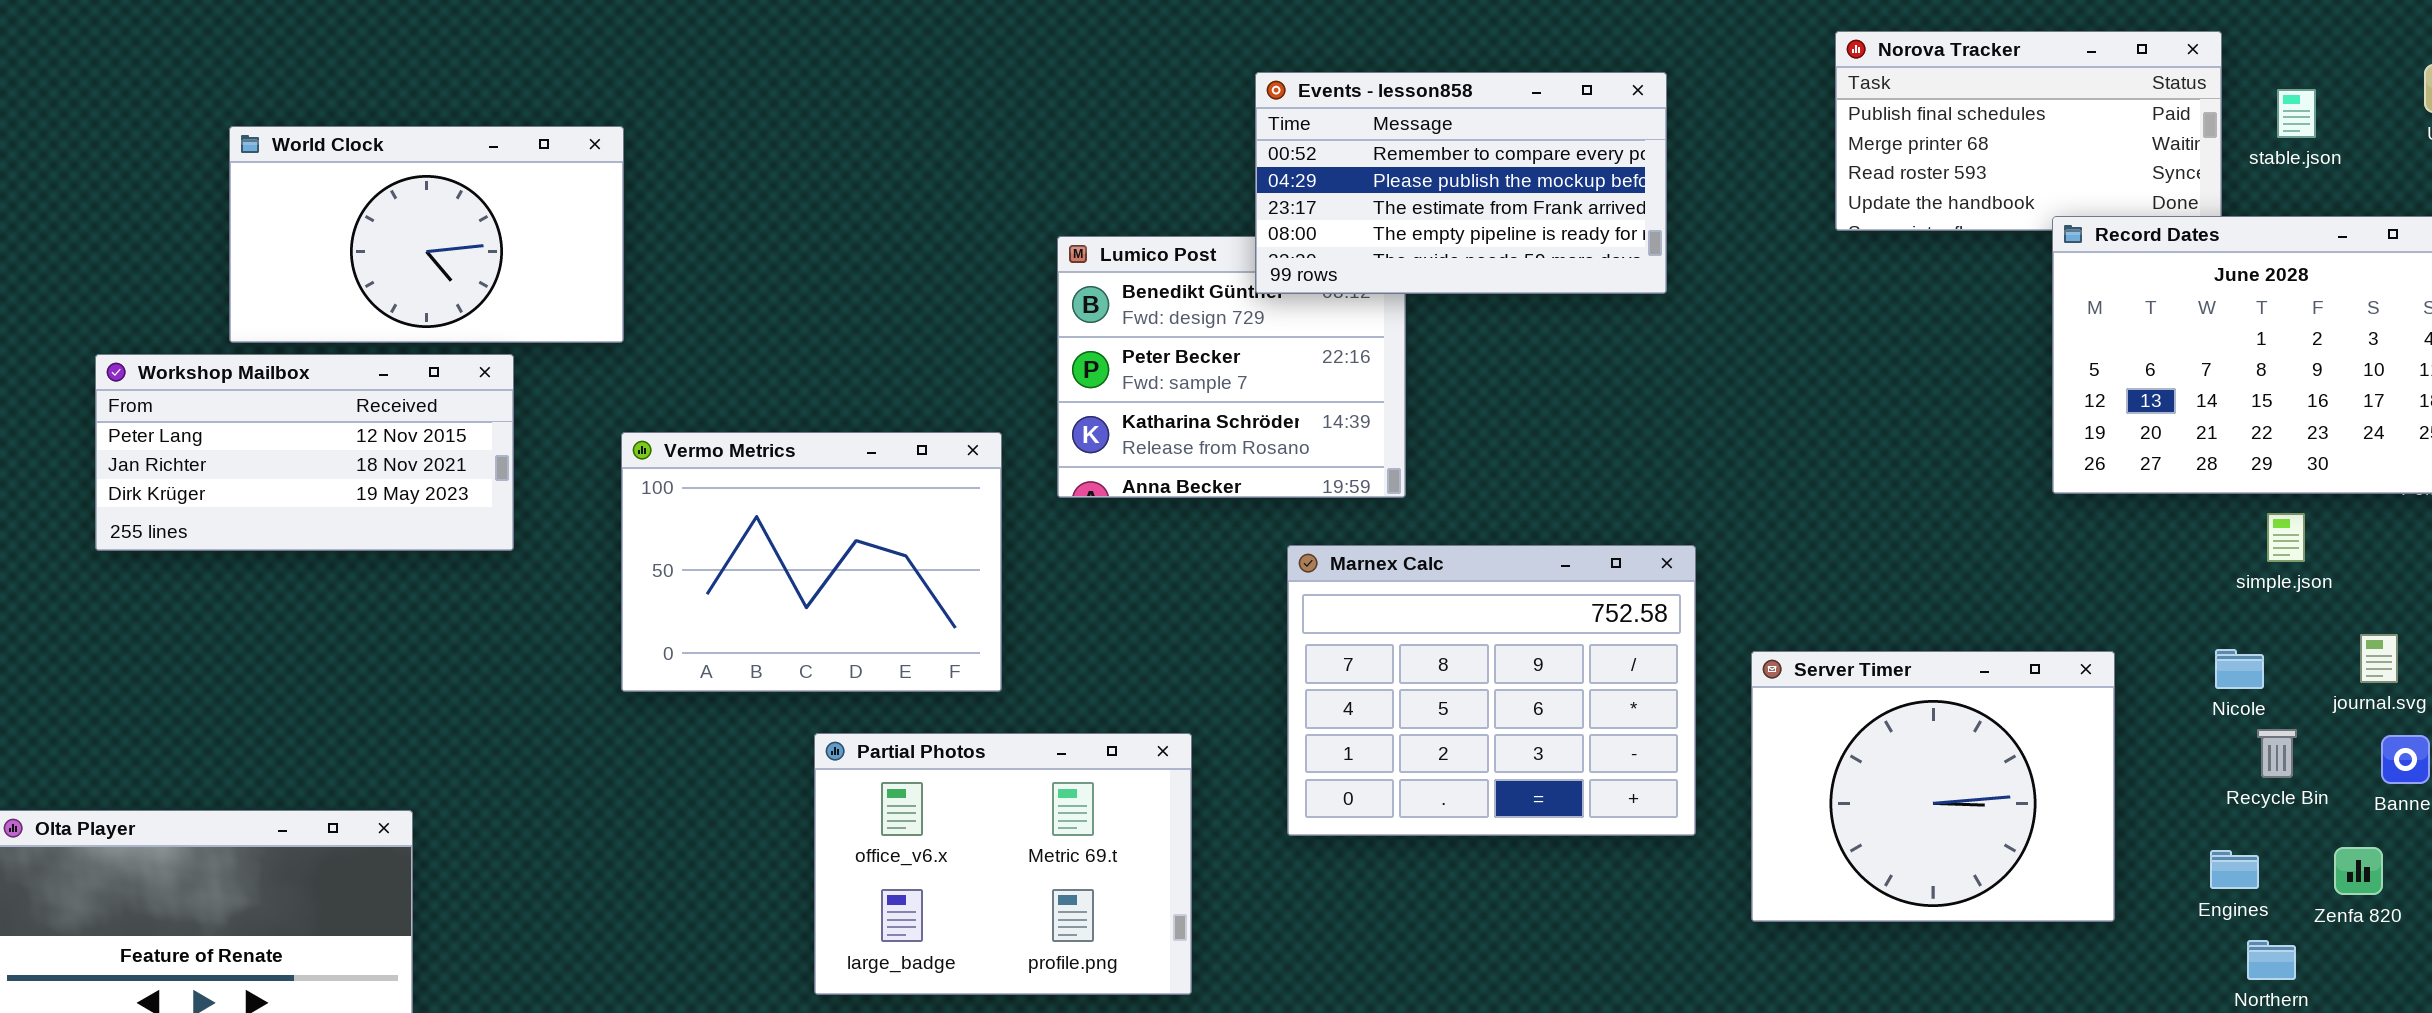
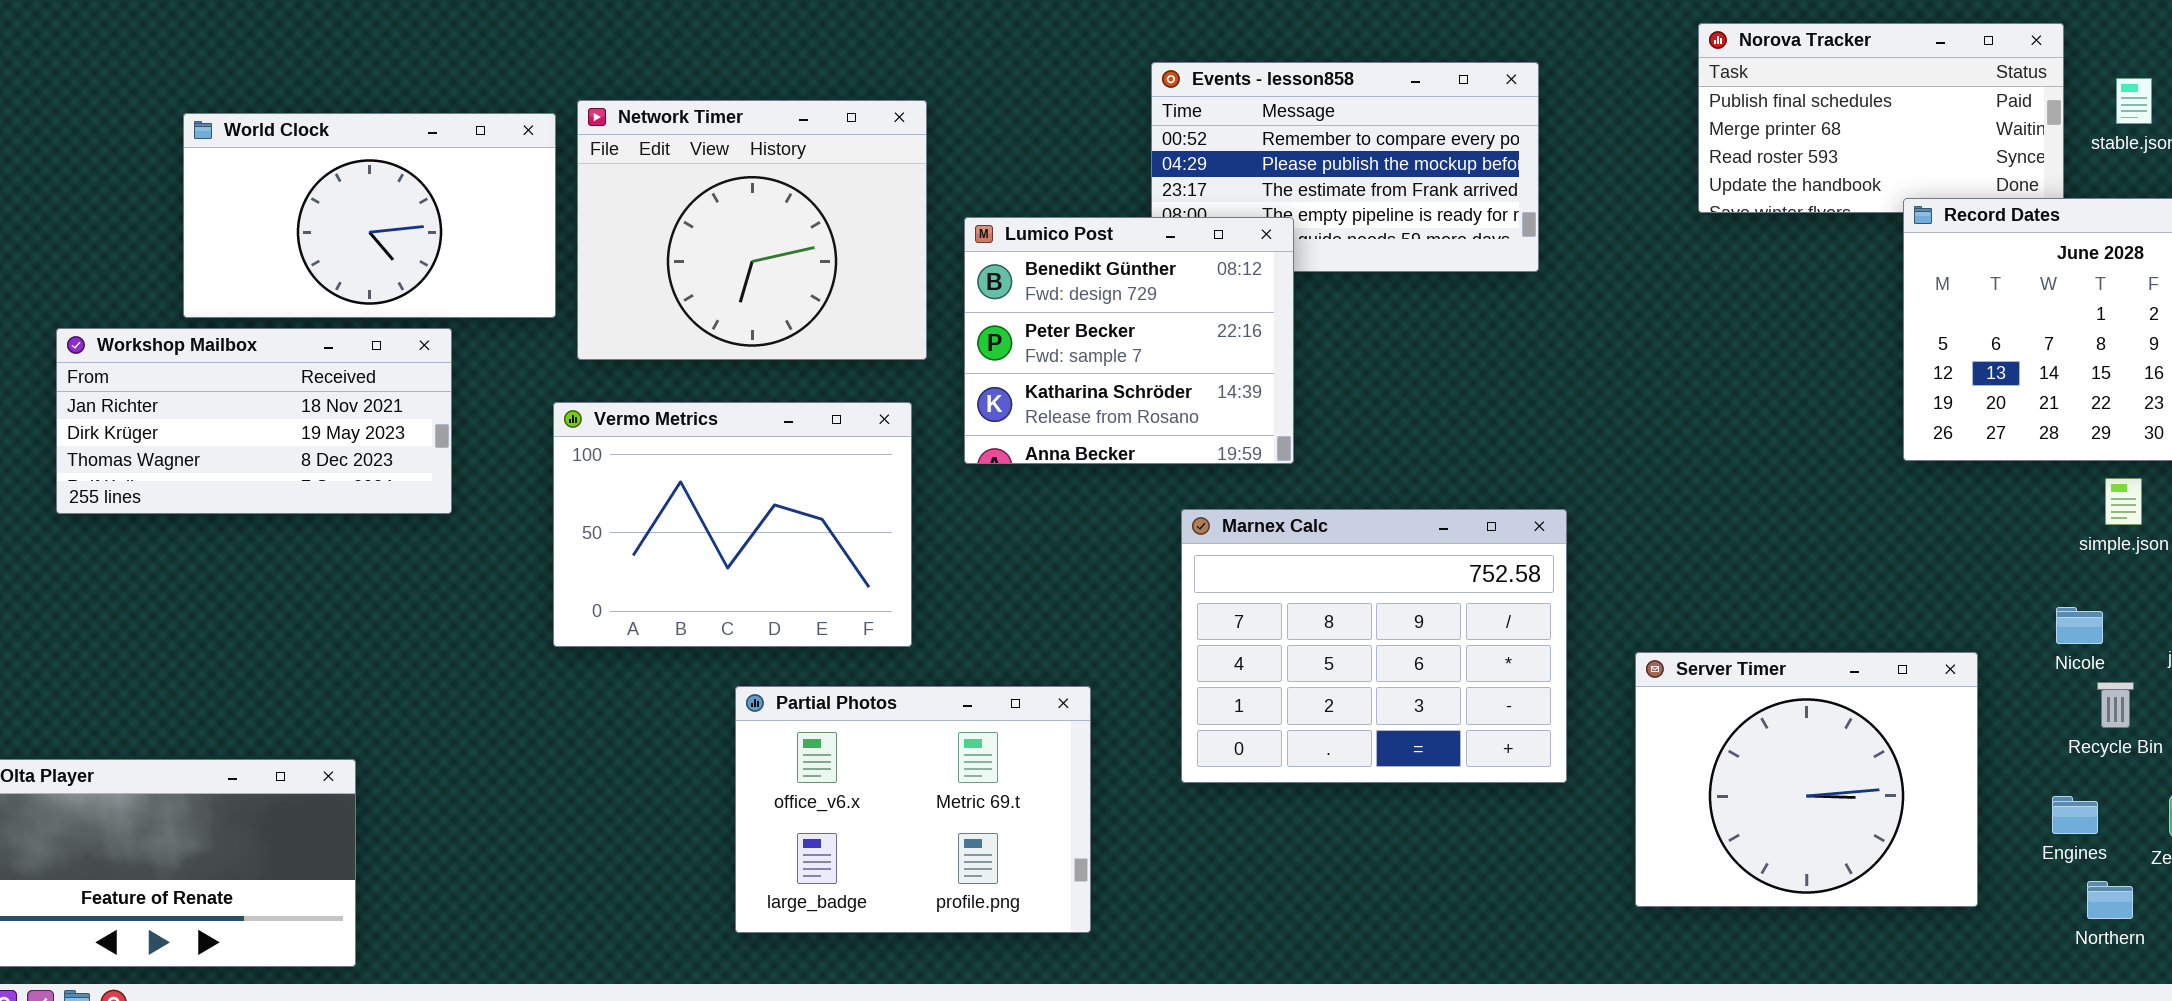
Network Timer: none -> [577,100,927,360], opened
Lumico Post: [1057,236,1406,498] -> [964,217,1294,464], raised
Workshop Mailbox: [95,354,514,551] -> [56,328,452,514], scrolled down 1 row
Server Timer: [1751,651,2115,922] -> [1635,652,1978,907], moved

